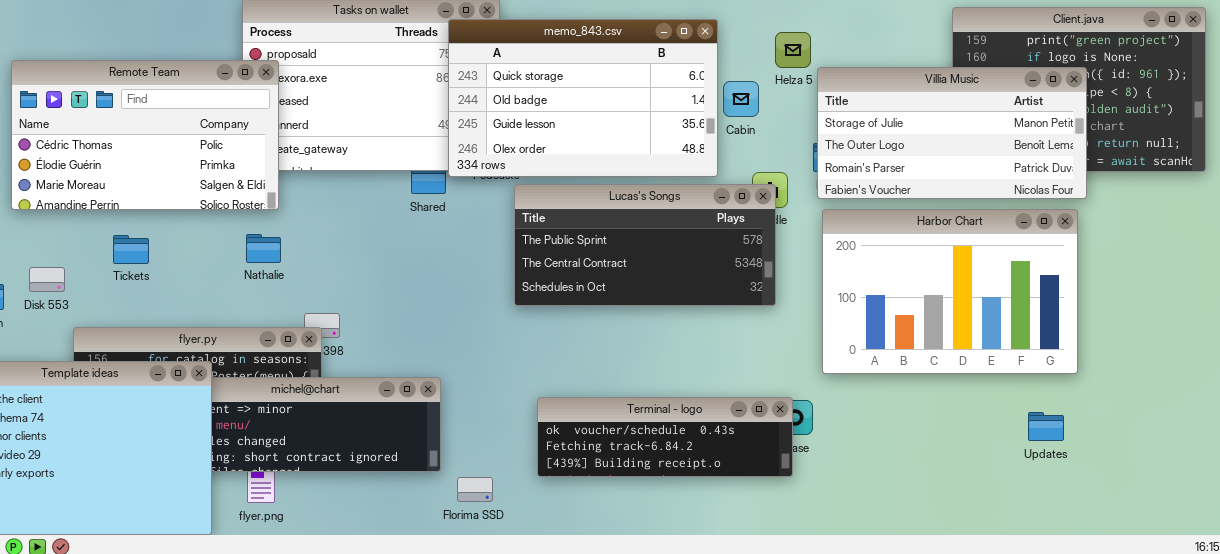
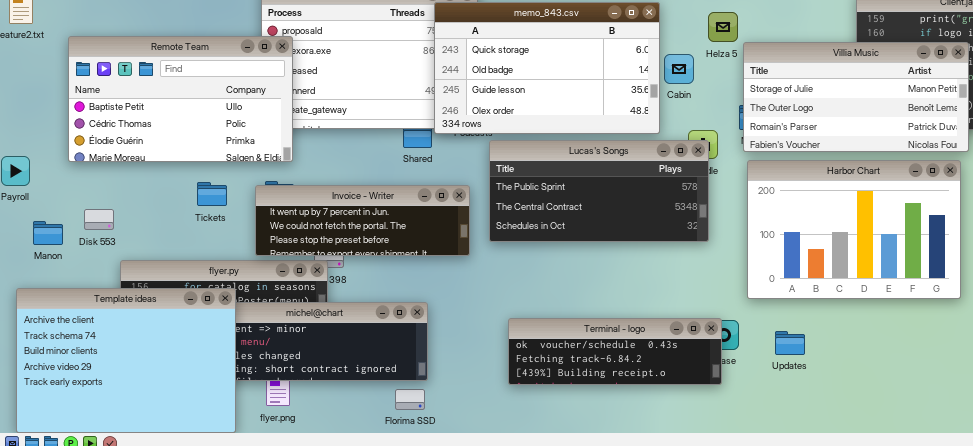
Remote Team: [11,60,279,210] -> [68,36,293,162], scrolled up 1 row
Tickets: [113,235,149,264] -> [197,182,227,206], moved
Invoice - Writer: none -> [255,185,470,256], opened
Updates: [1028,412,1064,441] -> [775,331,805,355], moved
Florima SSD: [457,477,493,502] -> [395,389,425,410], moved

